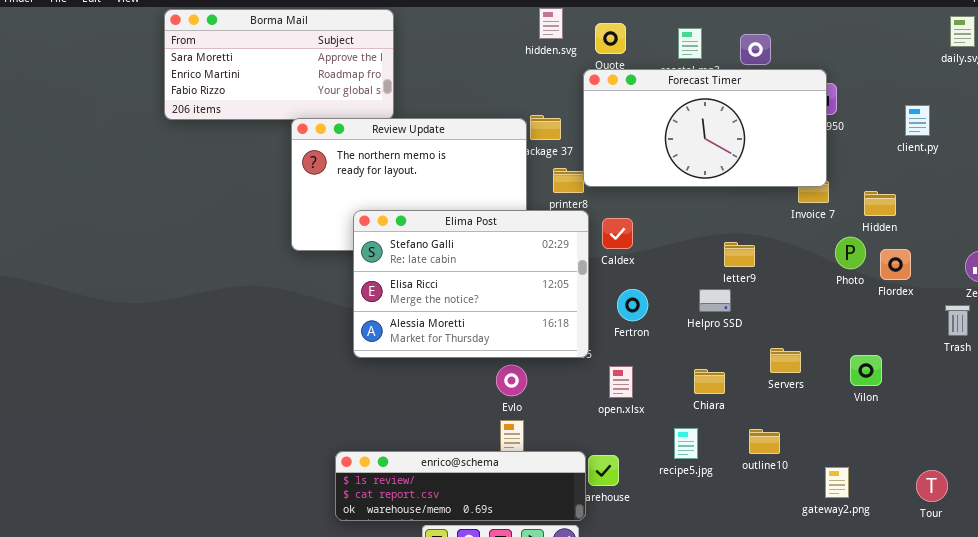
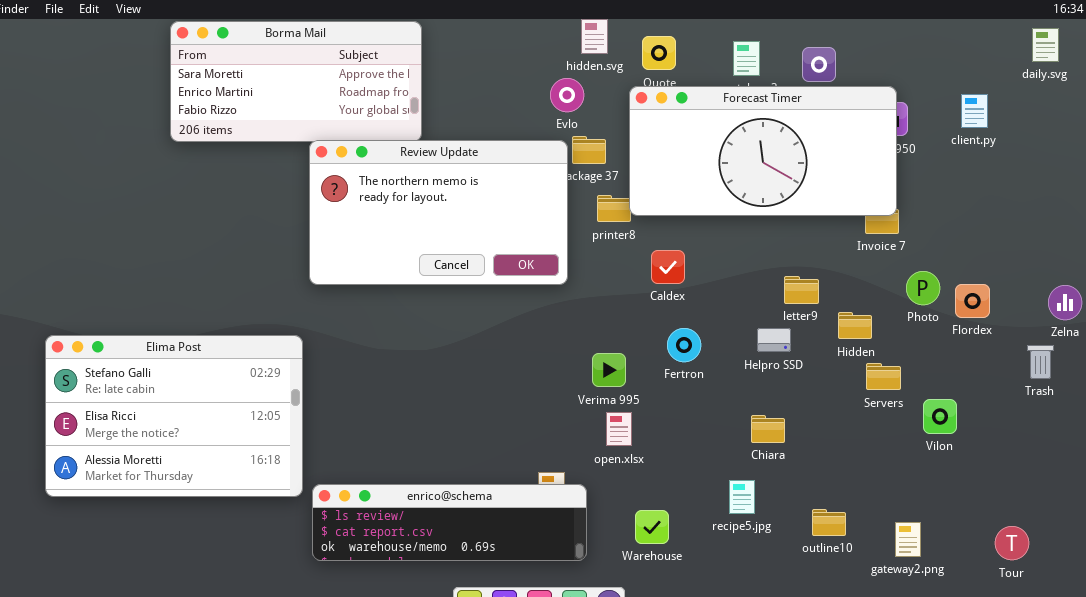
client.py: [905,105,930,136] -> [961,94,988,128], moved
Hidden: [864,191,896,216] -> [838,312,872,339], moved
Elima Post: [353,210,589,358] -> [45,335,303,497], moved
Servers: [770,348,801,373] -> [866,363,901,390], moved
Evlo: [496,365,527,396] -> [550,78,584,112], moved
open.xlsx: [609,366,633,398] -> [606,412,632,446], moved
outline10: [749,429,780,454] -> [812,509,846,536], moved
enrico@schema: [335,451,586,521] -> [312,484,587,561], moved

